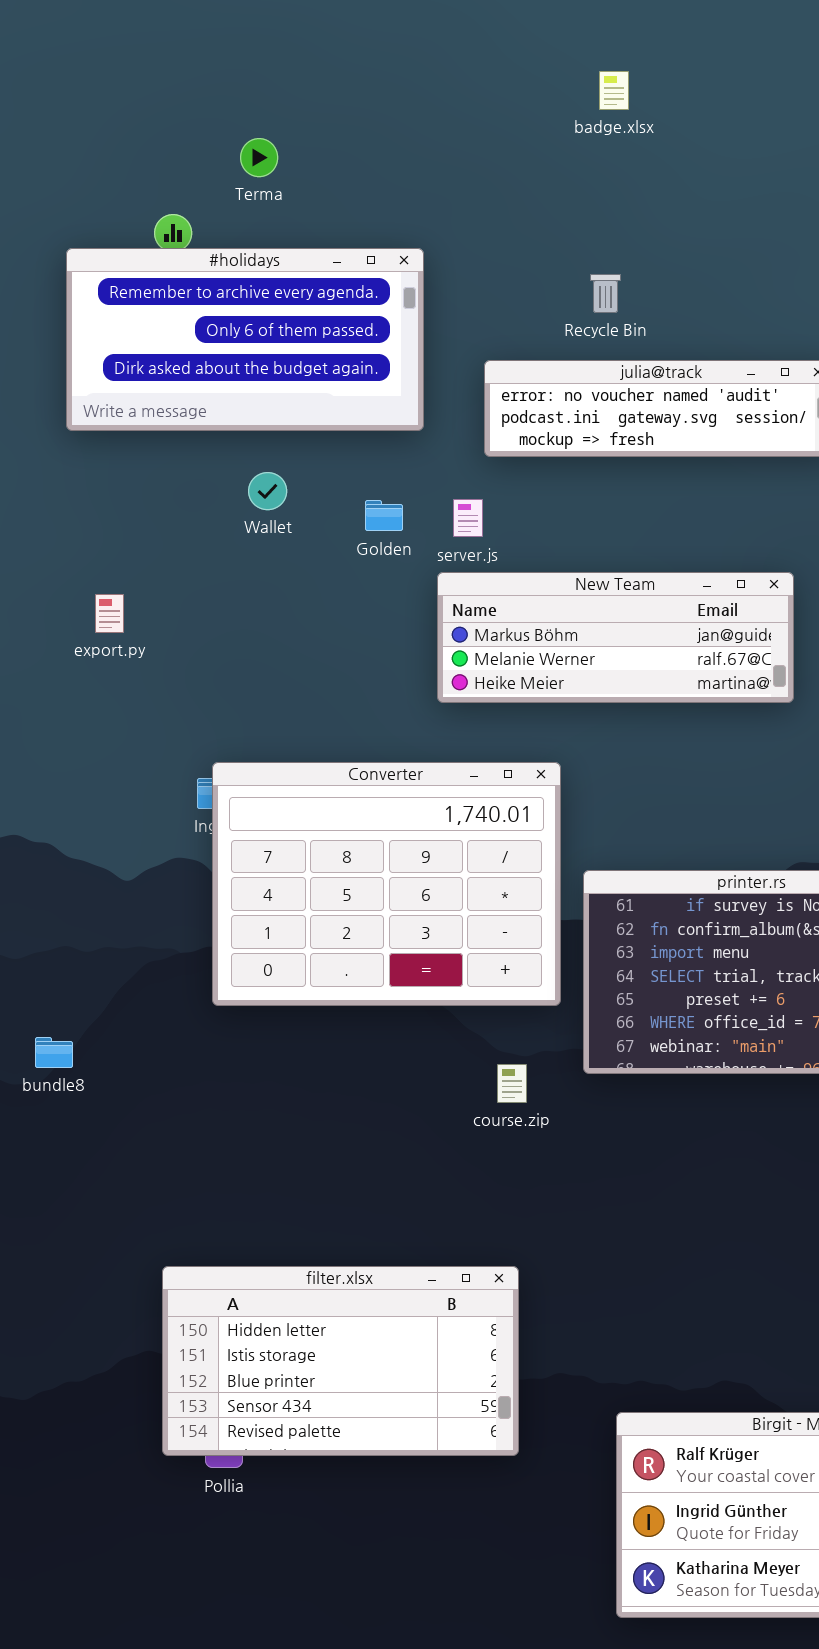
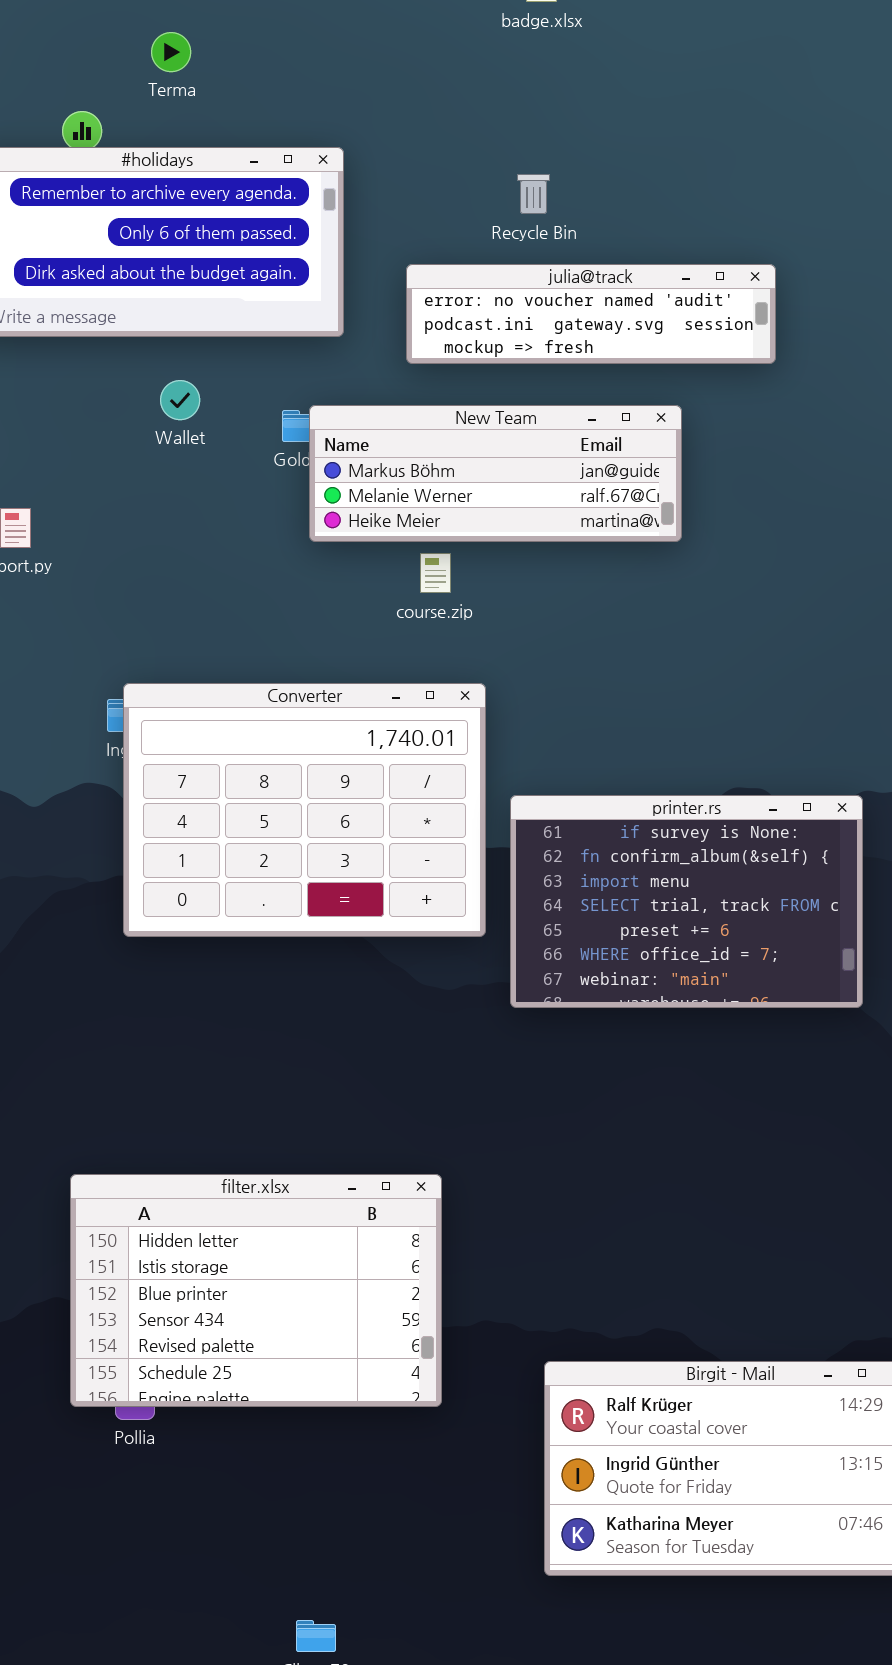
New Team: [437,572,794,703] -> [309,405,682,542], moved
course.zip: [497,1064,527,1103] -> [420,553,451,593], moved
filter.xlsx: [162,1266,519,1456] -> [70,1174,442,1407], resized

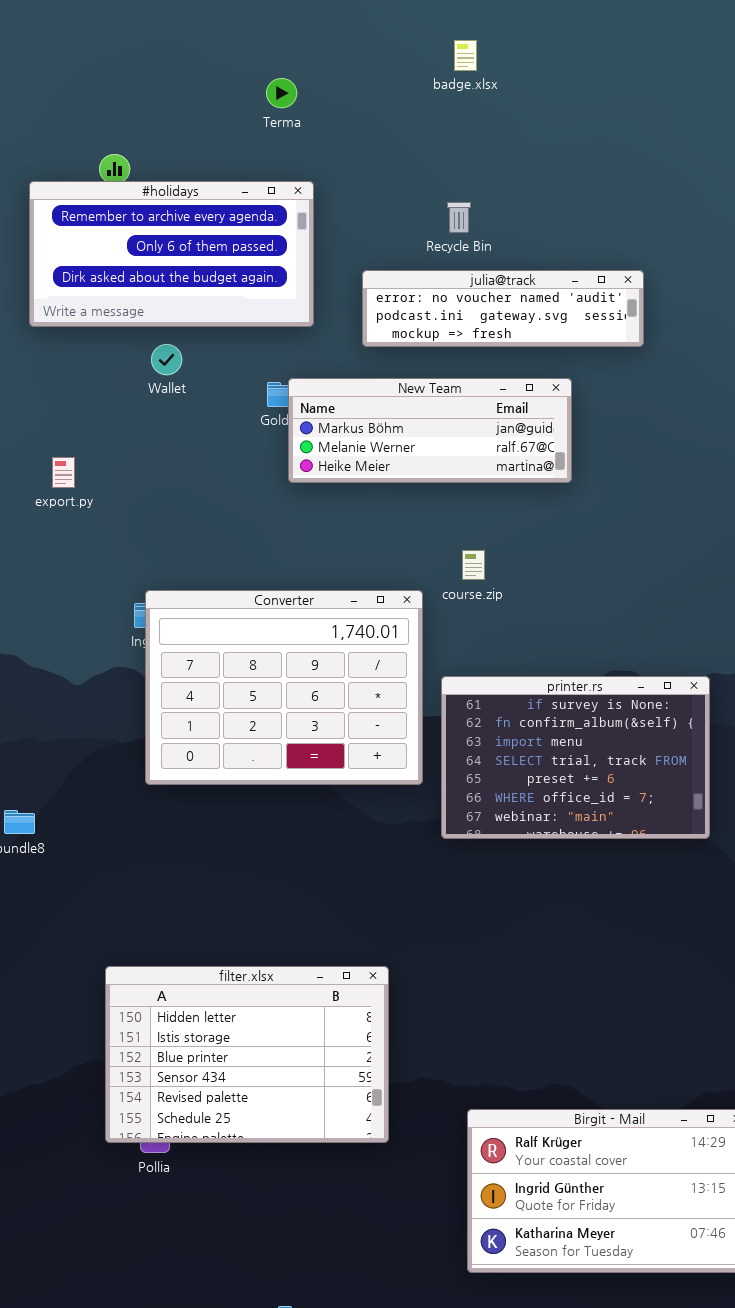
Terma: [151,32,191,72] -> [266,78,297,108], moved
Wallet: [160,380,200,420] -> [151,344,182,375], moved
course.zip: [420,553,451,593] -> [462,550,485,580], moved

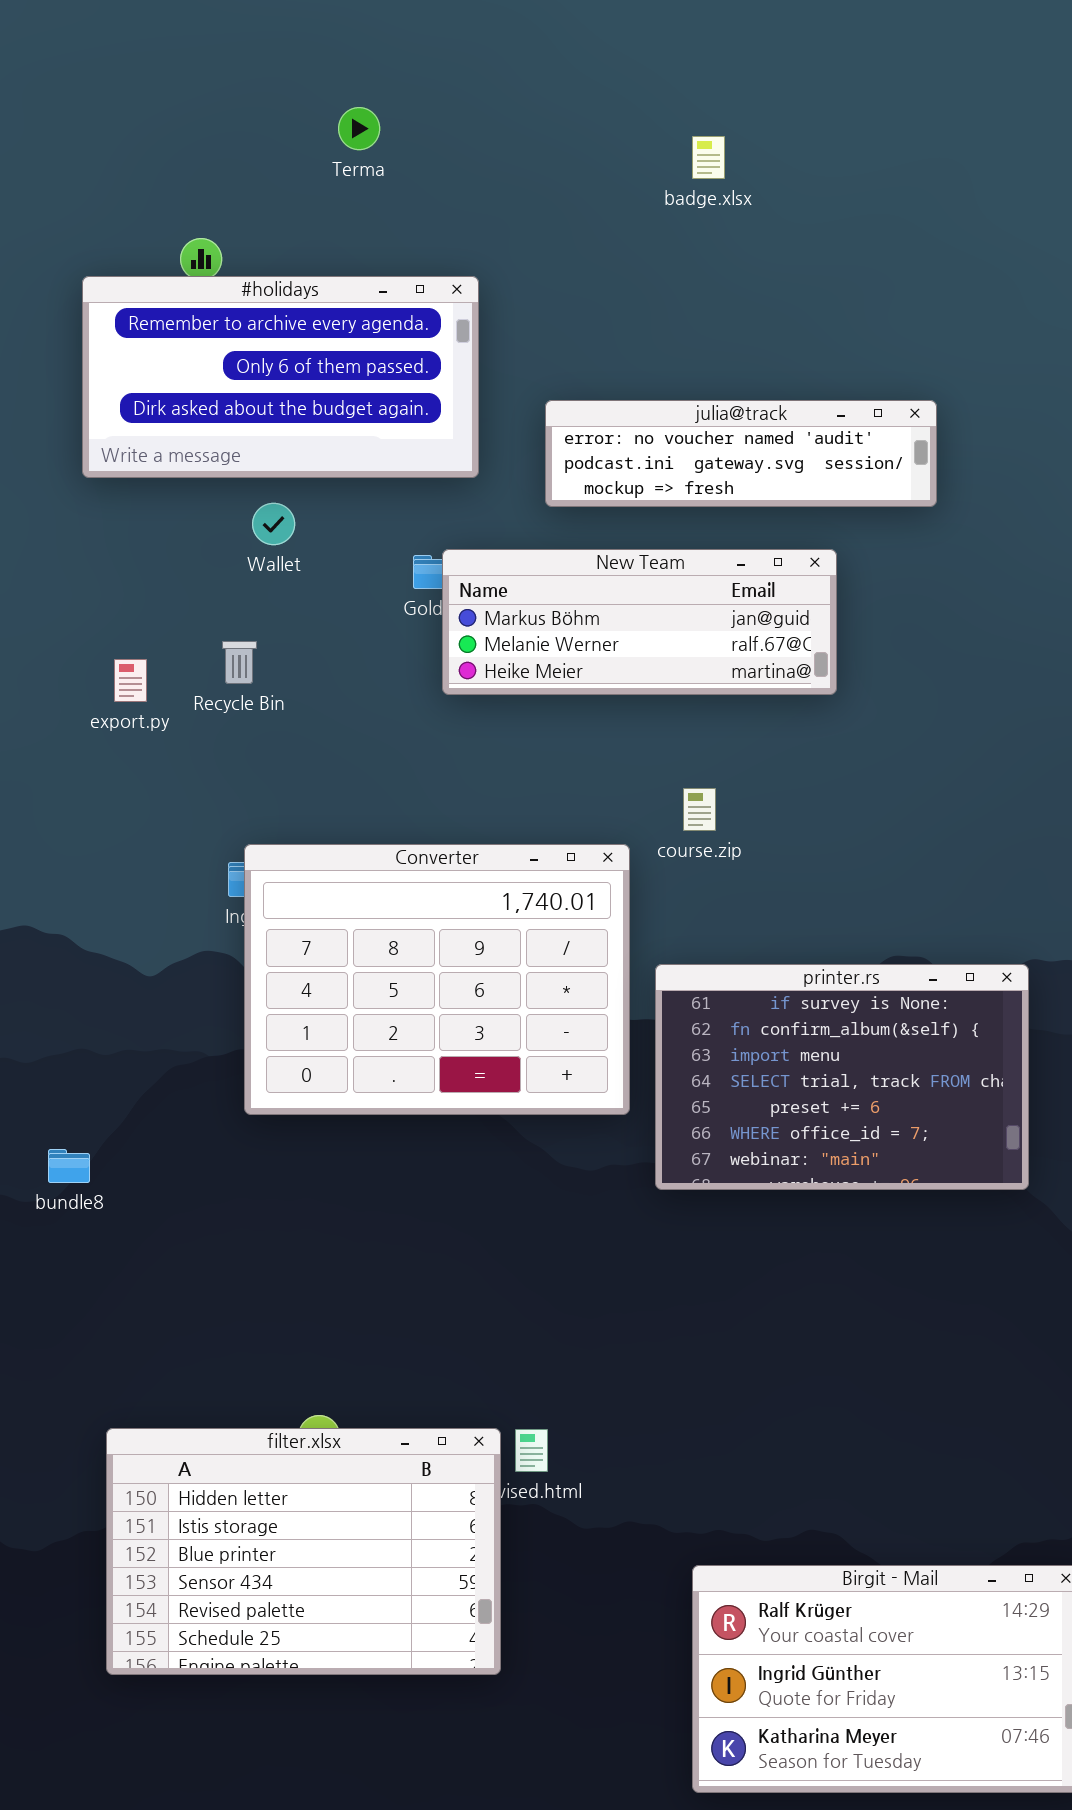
badge.xlsx: [454,40,477,71] -> [692,136,725,179], moved
Terma: [266,78,297,108] -> [338,107,380,150], moved
Recycle Bin: [447,202,471,233] -> [222,641,257,684], moved
filter.xlsx: [105,966,389,1143] -> [106,1428,501,1675], moved

